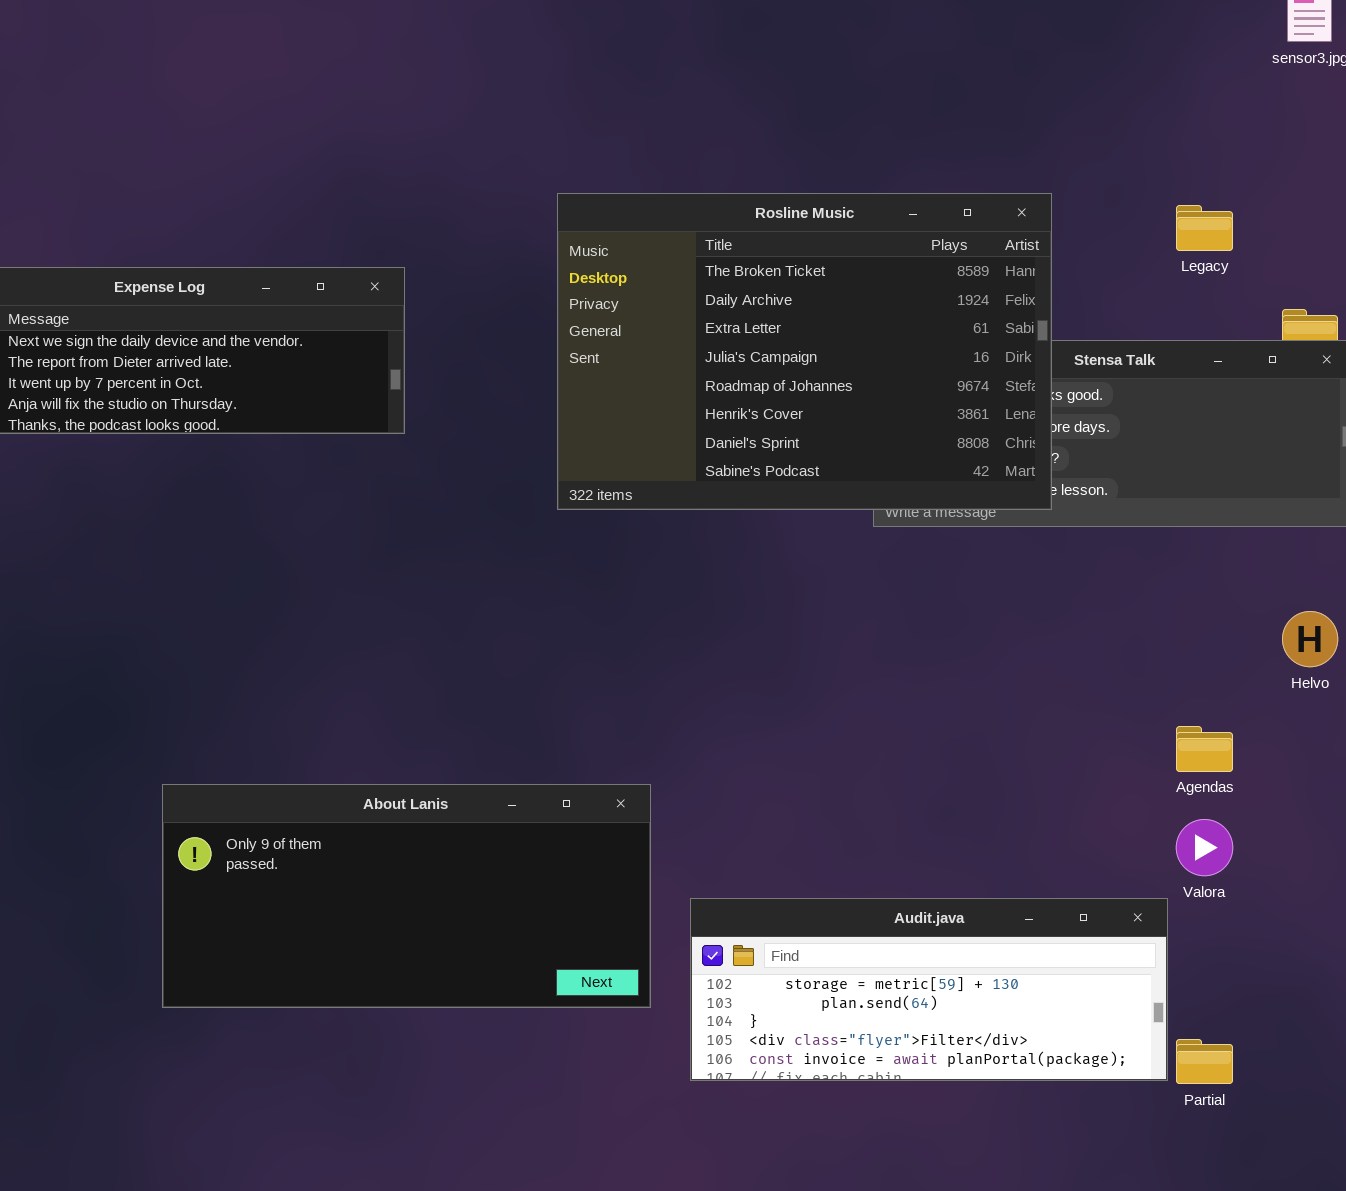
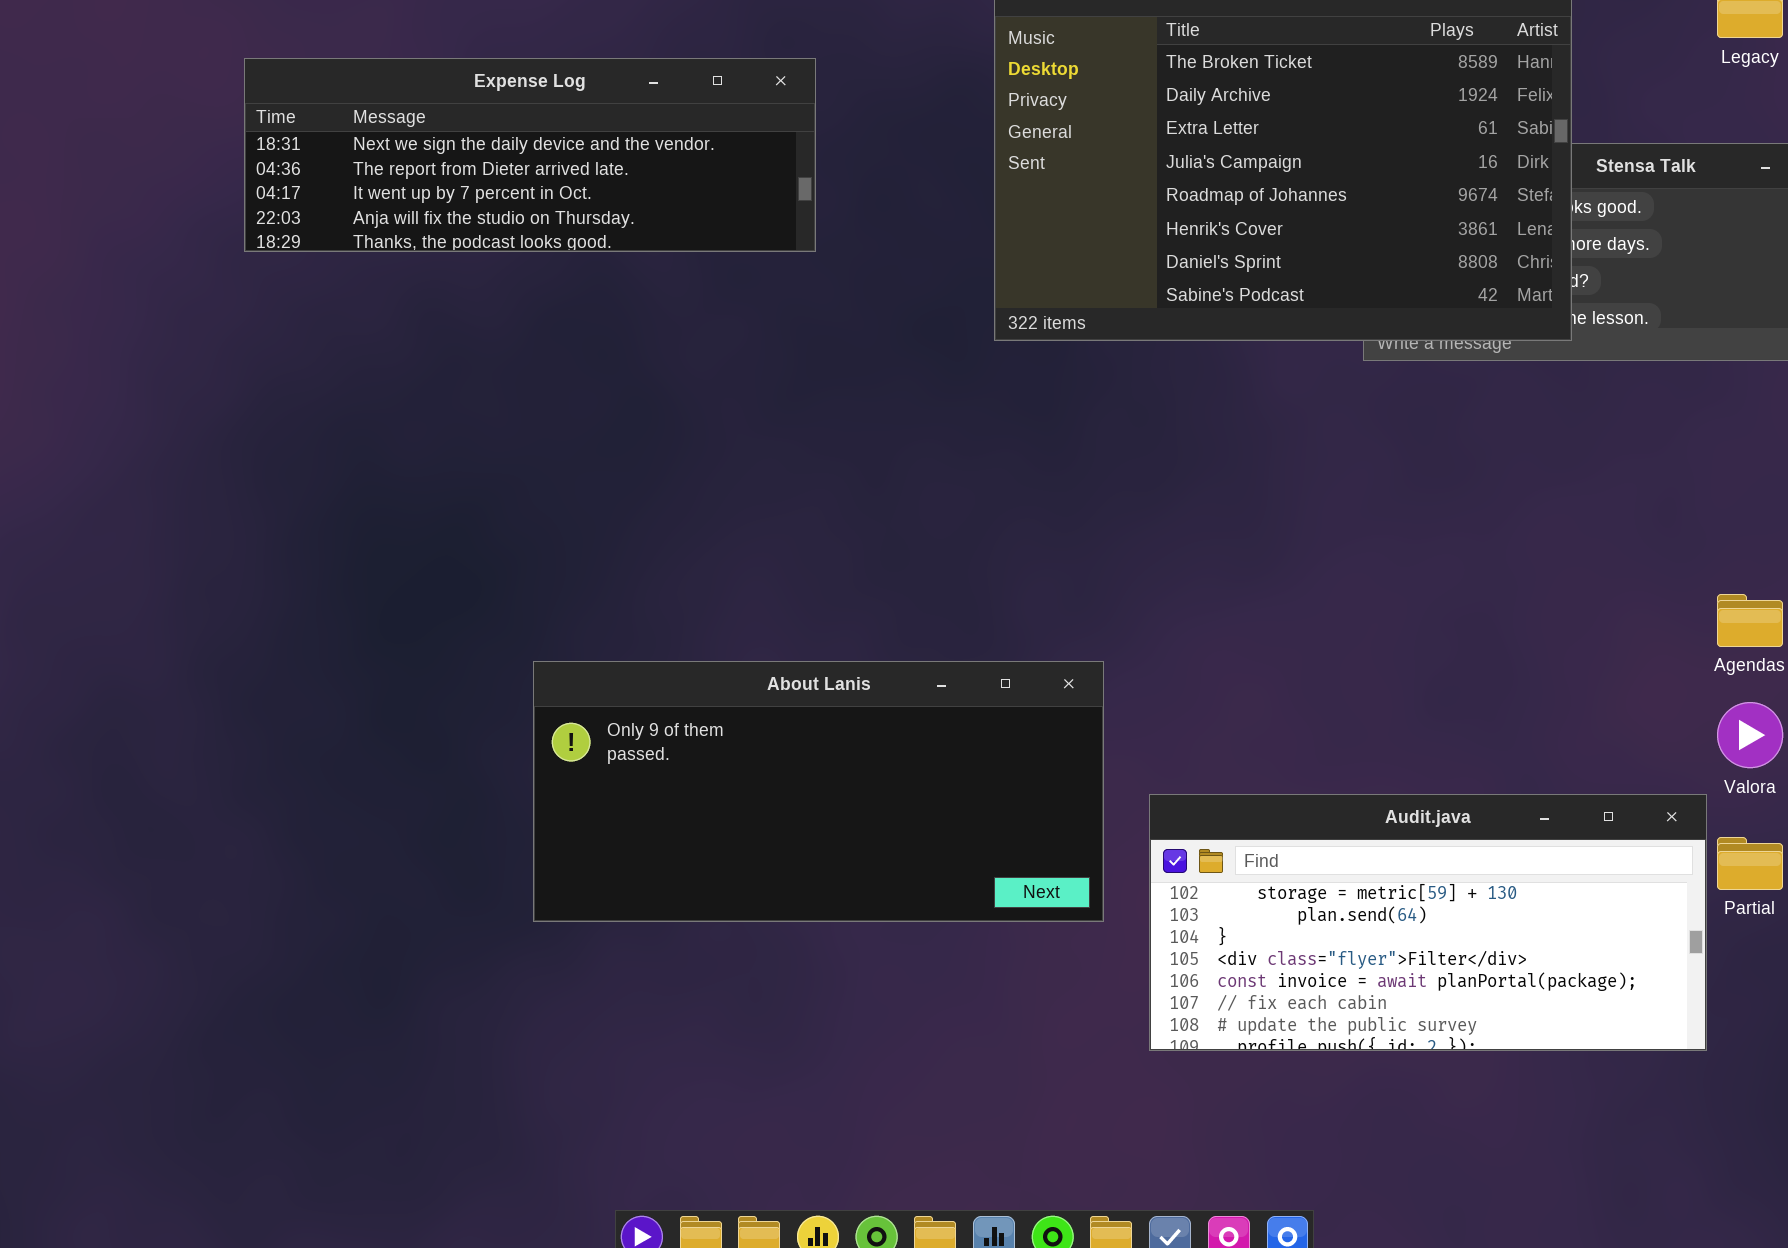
Audit.java: [690,898,1168,1081] -> [1149,794,1707,1051], resized
Partial: [1176,1039,1233,1084] -> [1717,837,1783,890], moved

